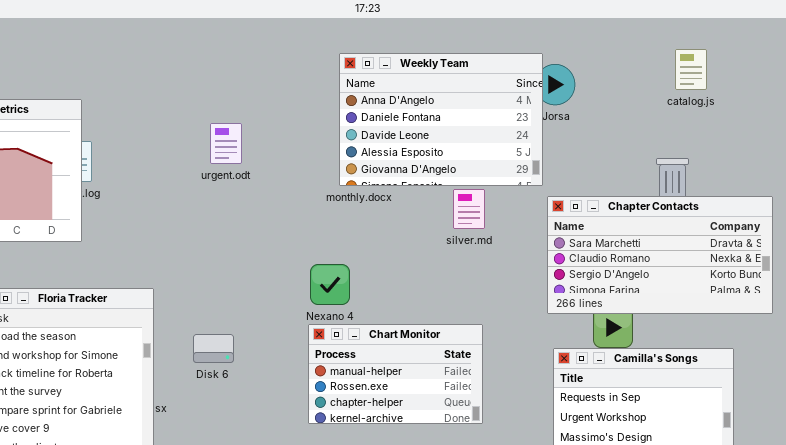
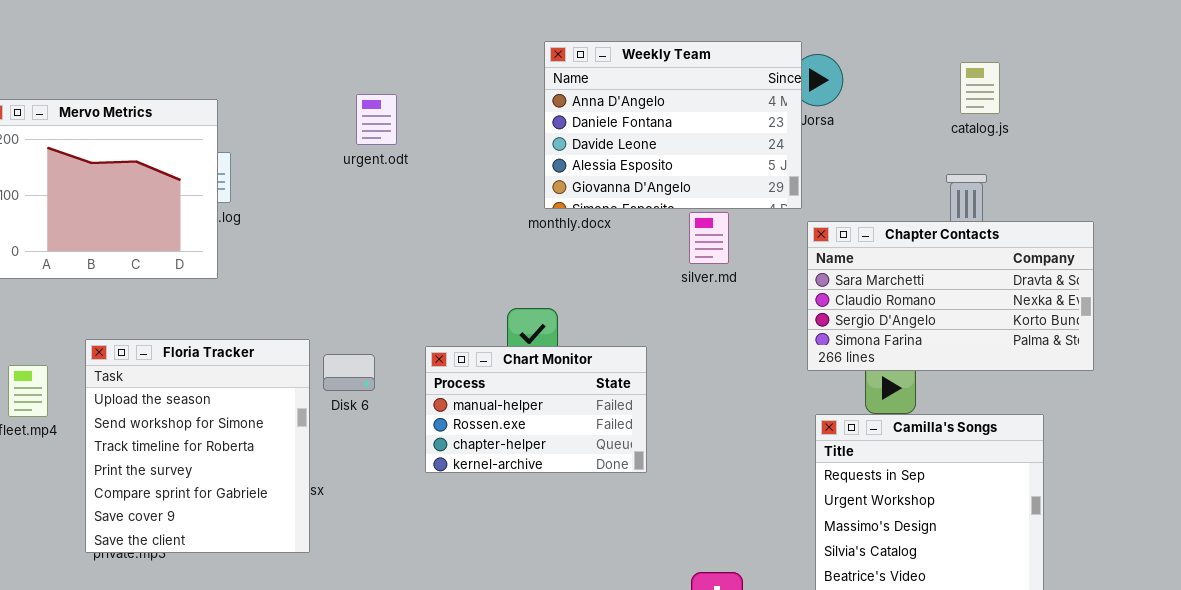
catalog.js: [675,49,707,90] -> [960,62,1000,114], moved
urgent.odt: [210,123,242,164] -> [356,94,397,145], moved
Chart Monitor: [308,324,483,424] -> [425,346,647,473], moved
Disk 6: [193,334,234,363] -> [323,354,375,391], moved

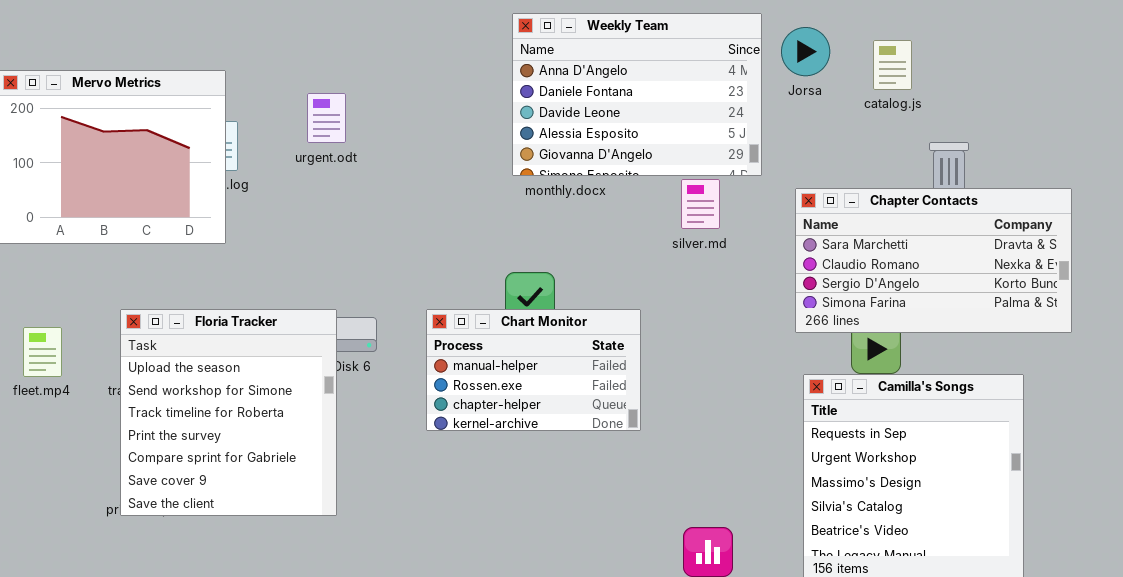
Weekly Team: [544,41,802,209] -> [512,13,762,176], moved
catalog.js: [960,62,1000,114] -> [873,40,912,90], moved
urgent.odt: [356,94,397,145] -> [307,93,346,143], moved
Floria Tracker: [85,339,310,553] -> [120,309,337,516], moved

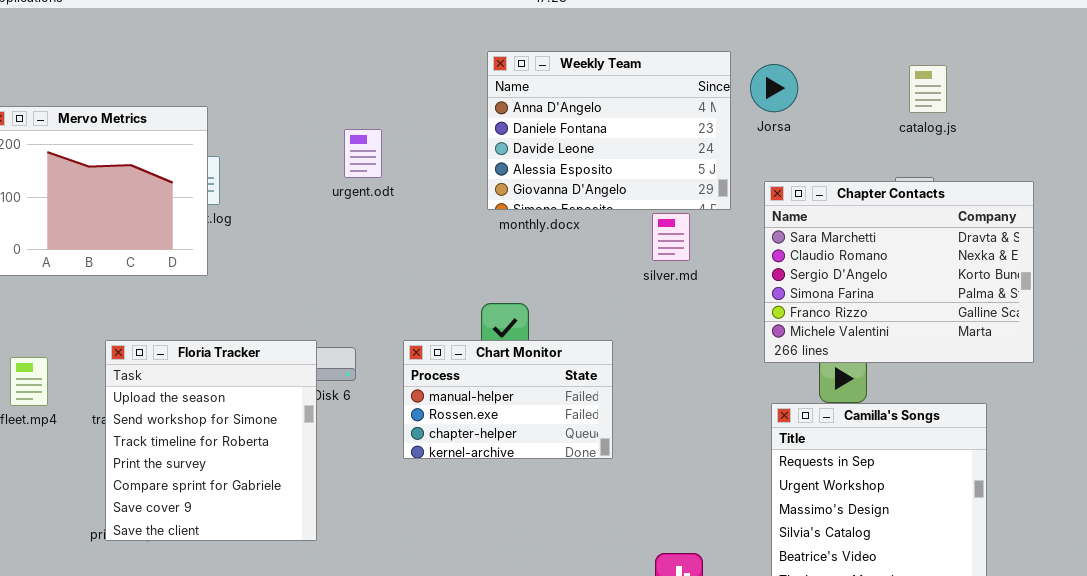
catalog.js: [873,40,912,90] -> [909,65,947,113], moved
urgent.odt: [307,93,346,143] -> [344,129,382,178], moved
Chapter Contacts: [795,188,1072,333] -> [764,181,1034,363], resized

